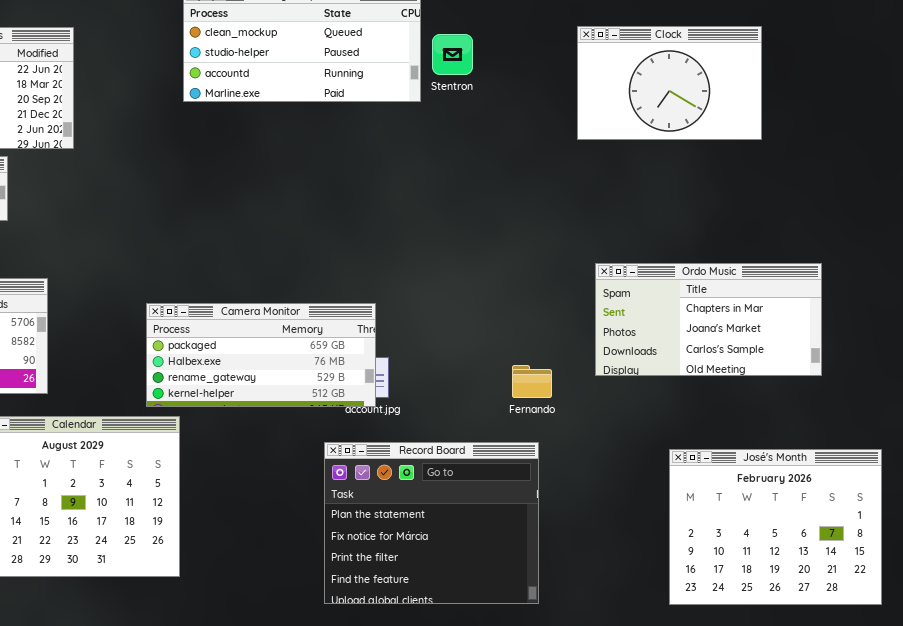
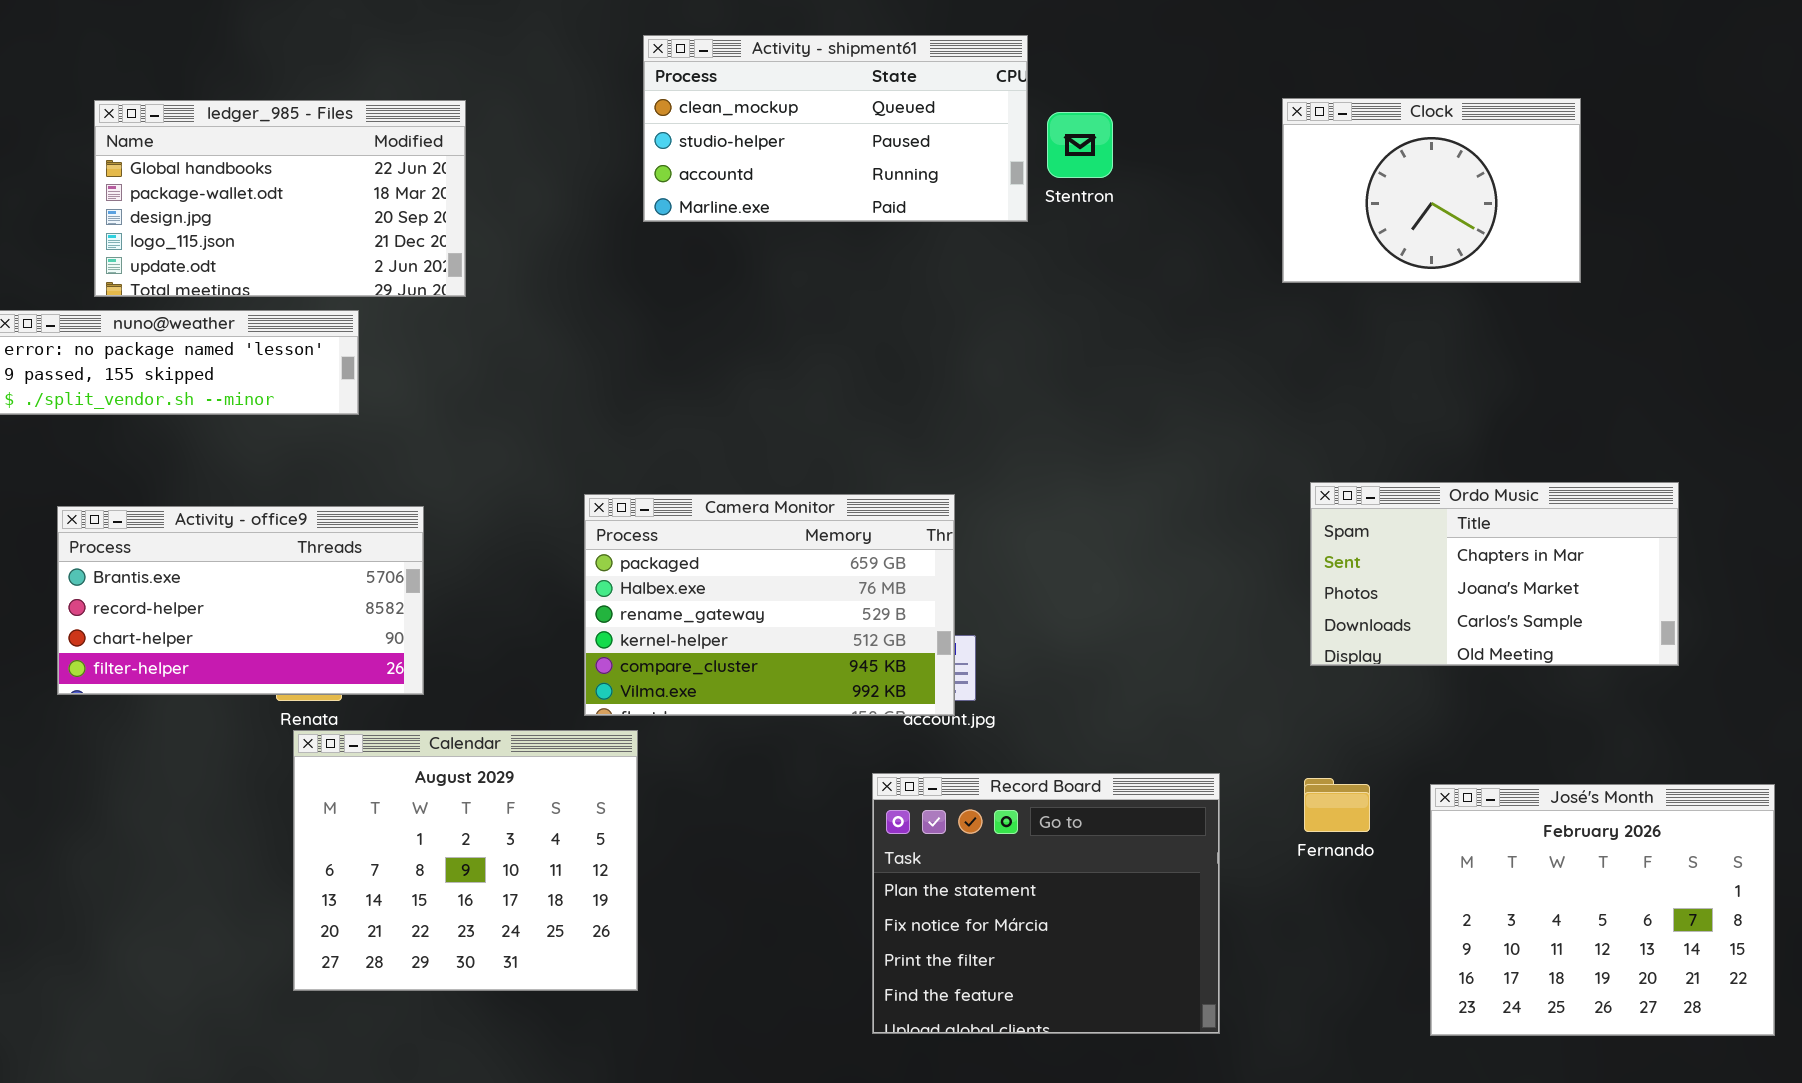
Camera Monitor: [146,303,376,407] -> [584,494,955,716], resized
Fernando: [512,365,552,398] -> [1304,778,1370,832], moved

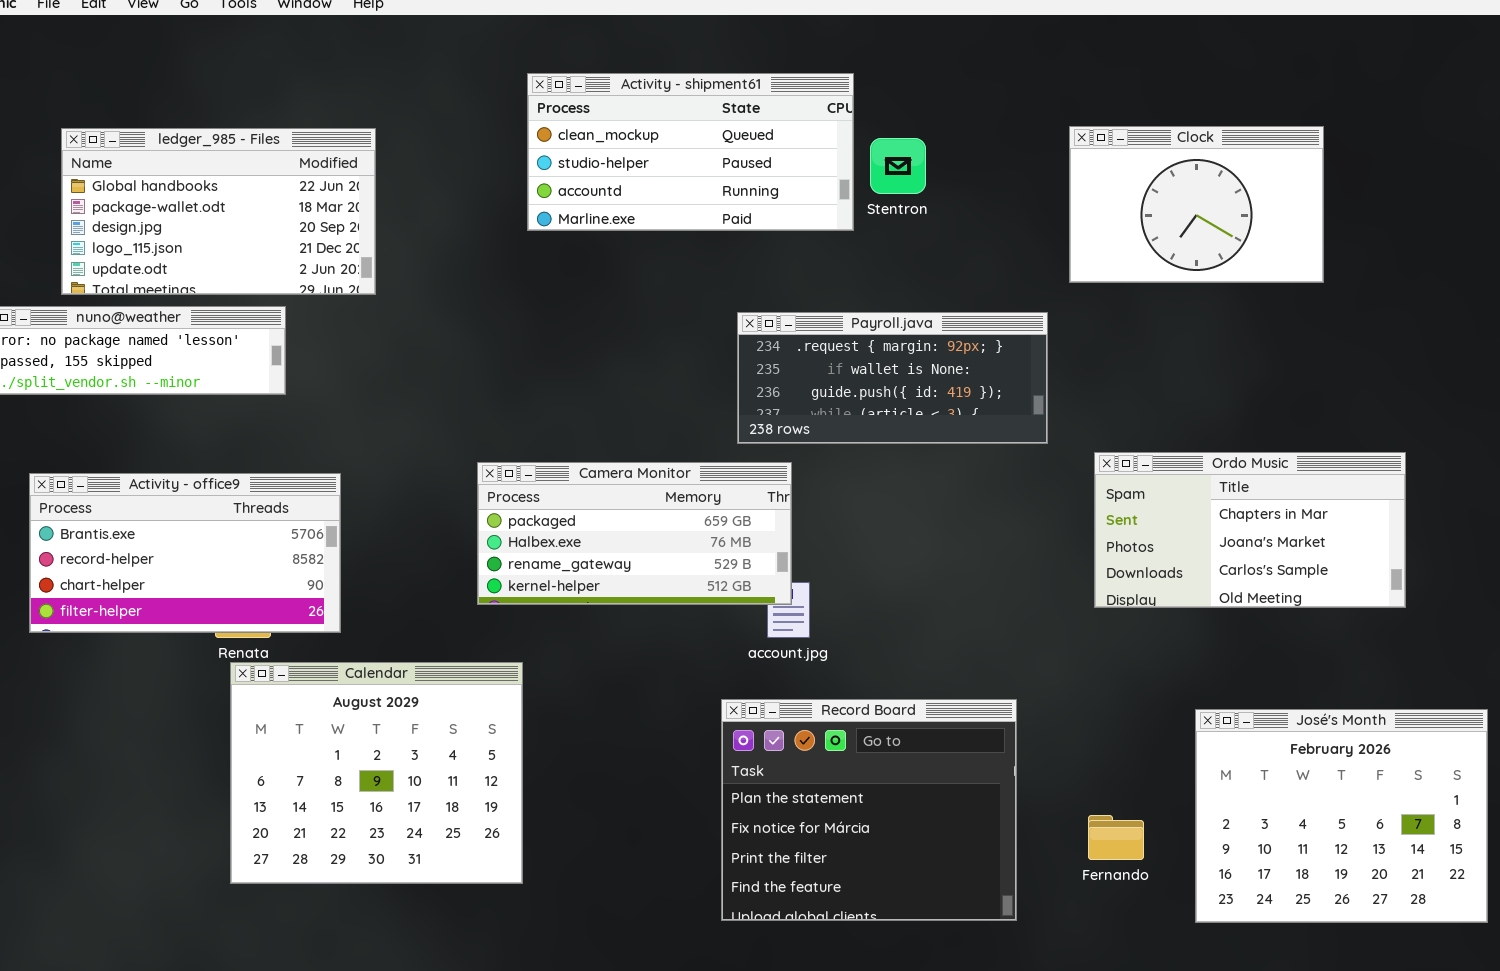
Payroll.java: none -> [737,312,1048,444], opened
Camera Monitor: [584,494,955,716] -> [477,462,792,605], resized
Fernando: [1304,778,1370,832] -> [1088,815,1144,860], moved

